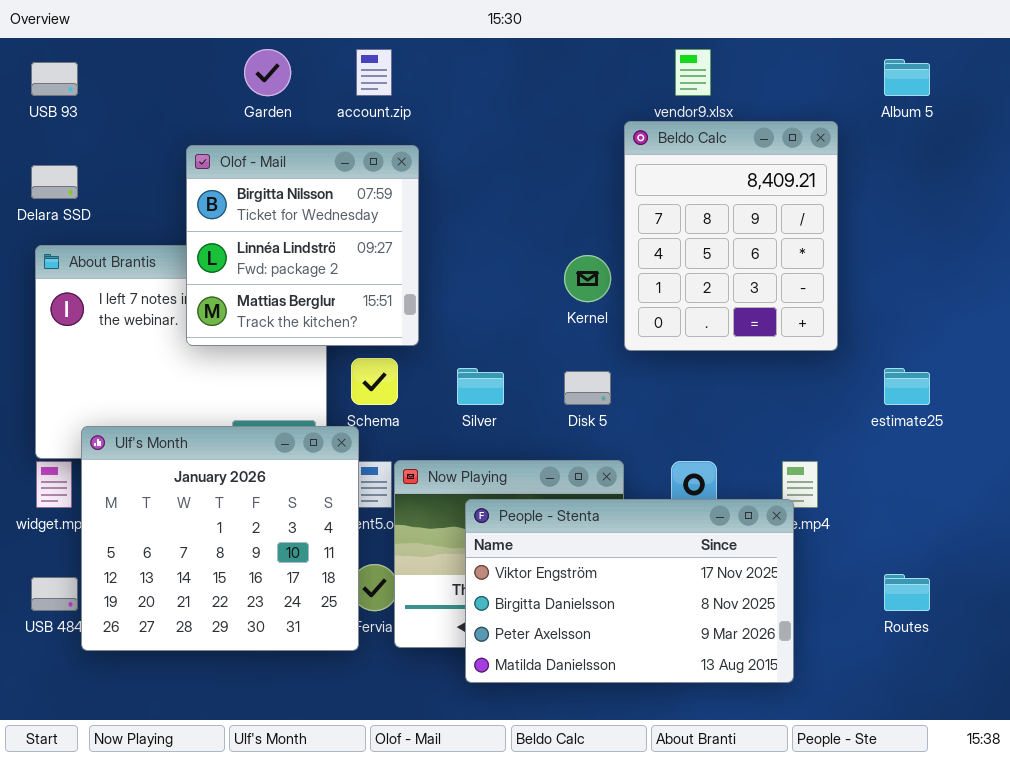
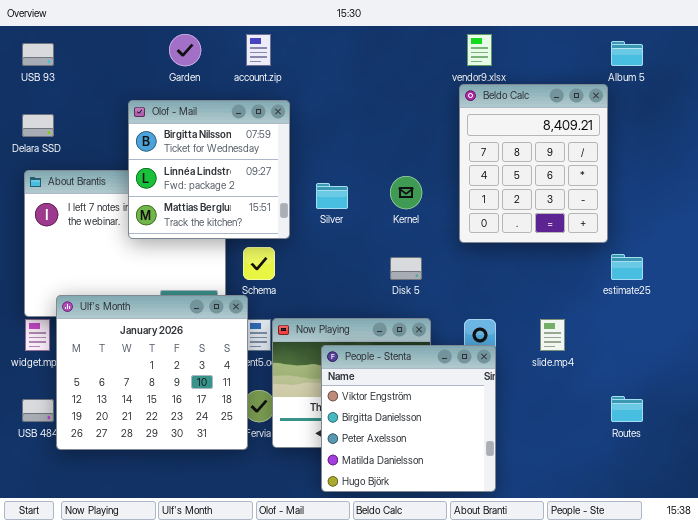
Beldo Calc: [624,121,838,351] -> [459,84,608,243], moved
Silver: [457,368,504,405] -> [316,183,348,209], moved
People - Stenta: [465,499,794,683] -> [321,345,496,492], resized

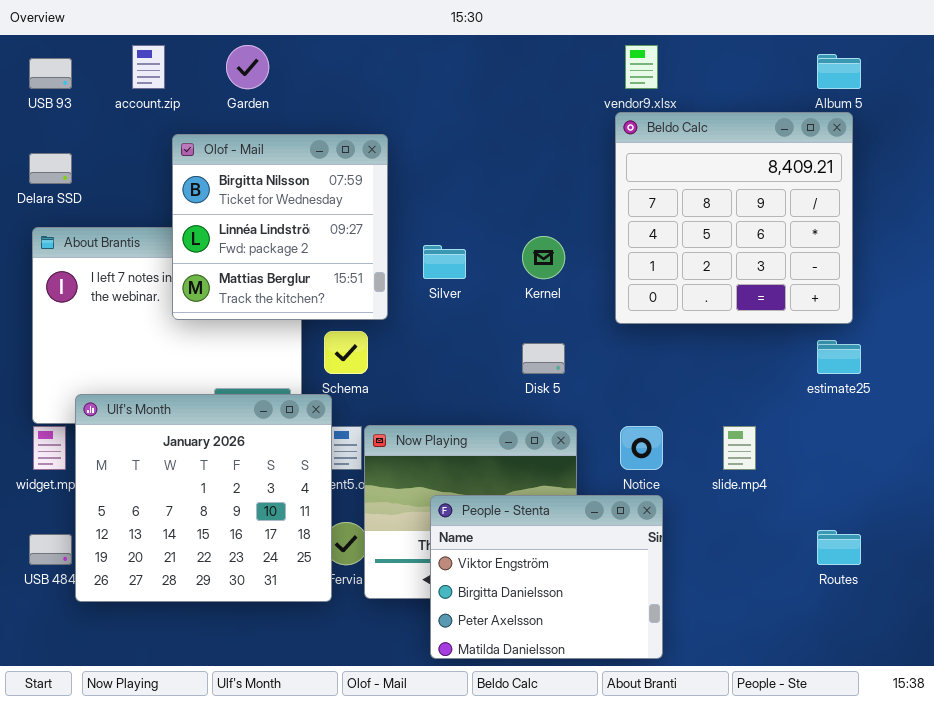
account.zip: [246,34,271,66] -> [132,45,165,89], moved
Beldo Calc: [459,84,608,243] -> [615,112,853,324], resized
People - Stenta: [321,345,496,492] -> [430,495,663,659], resized

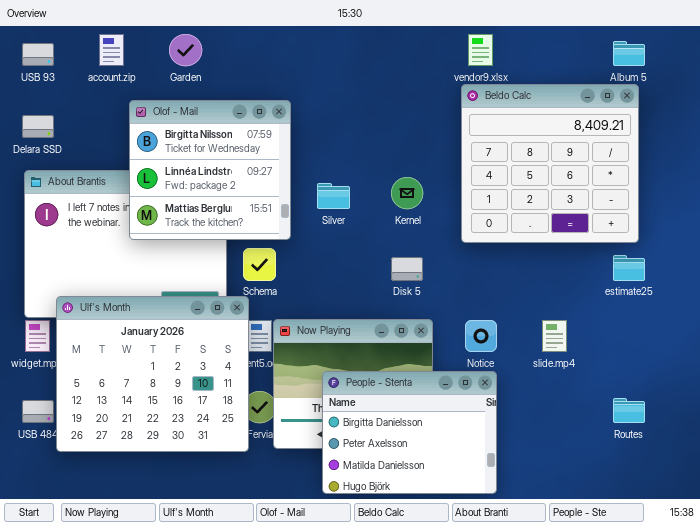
People - Stenta: [430,495,663,659] -> [322,371,497,494], scrolled down 1 row

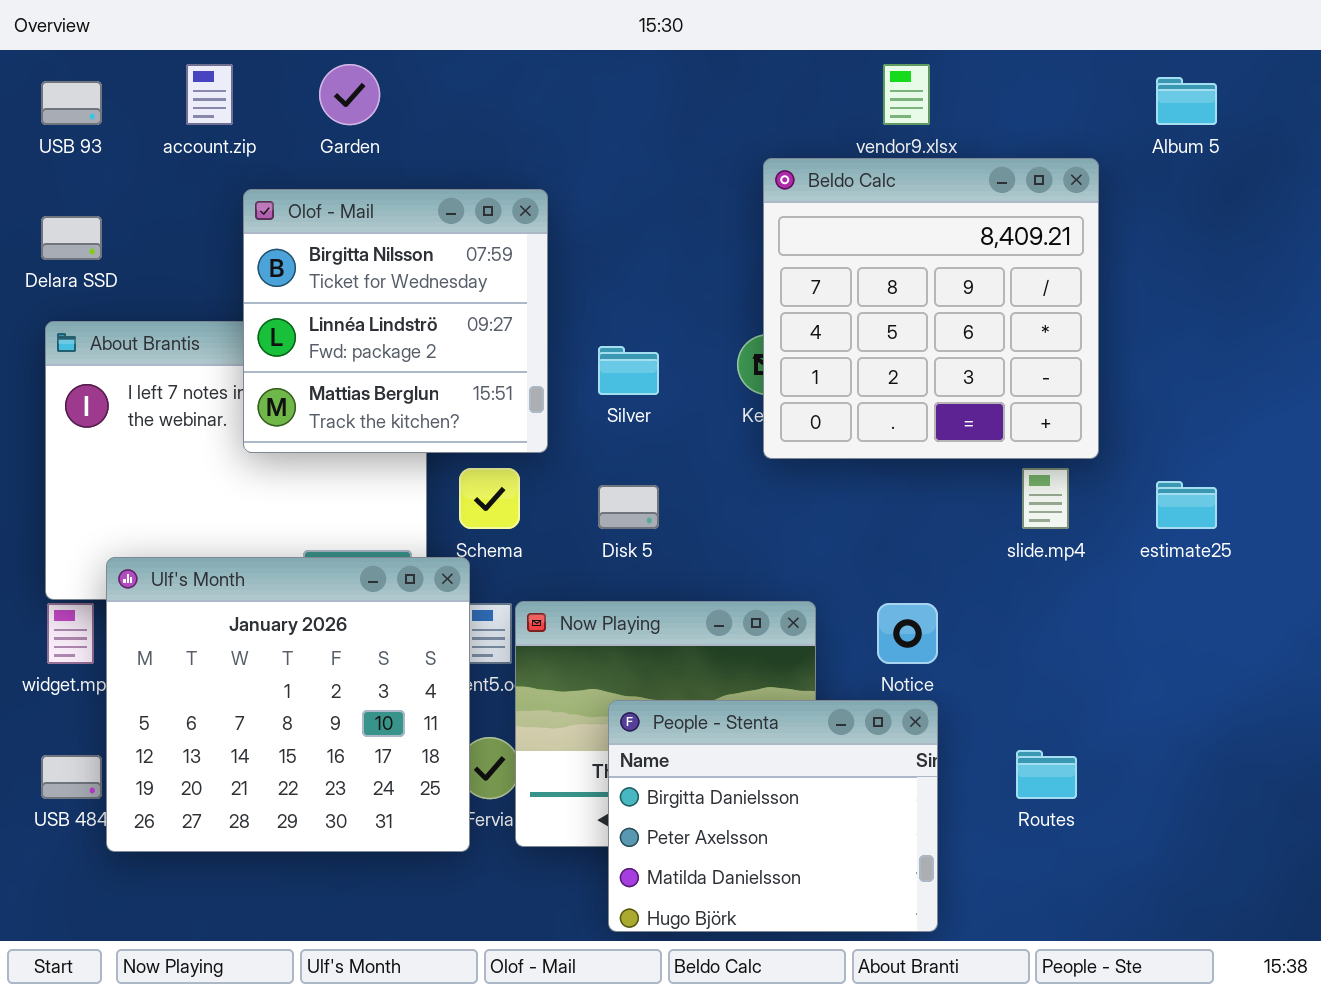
Beldo Calc: [461,84,639,243] -> [763,158,1099,459], moved
Disk 5: [391,257,423,281] -> [598,485,659,529], moved
slide.mp4: [542,320,567,352] -> [1022,468,1069,529], moved
Routes: [613,398,645,423] -> [1016,750,1077,799], moved

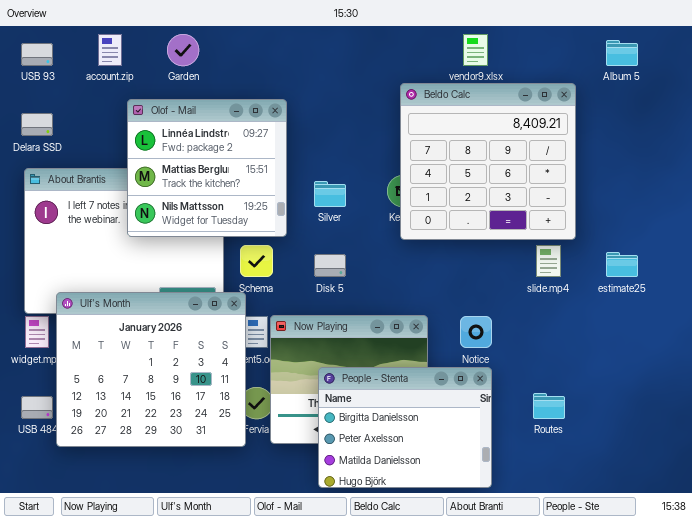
Olof - Mail: [243,189,548,453] -> [127,99,287,237], scrolled down 1 row

